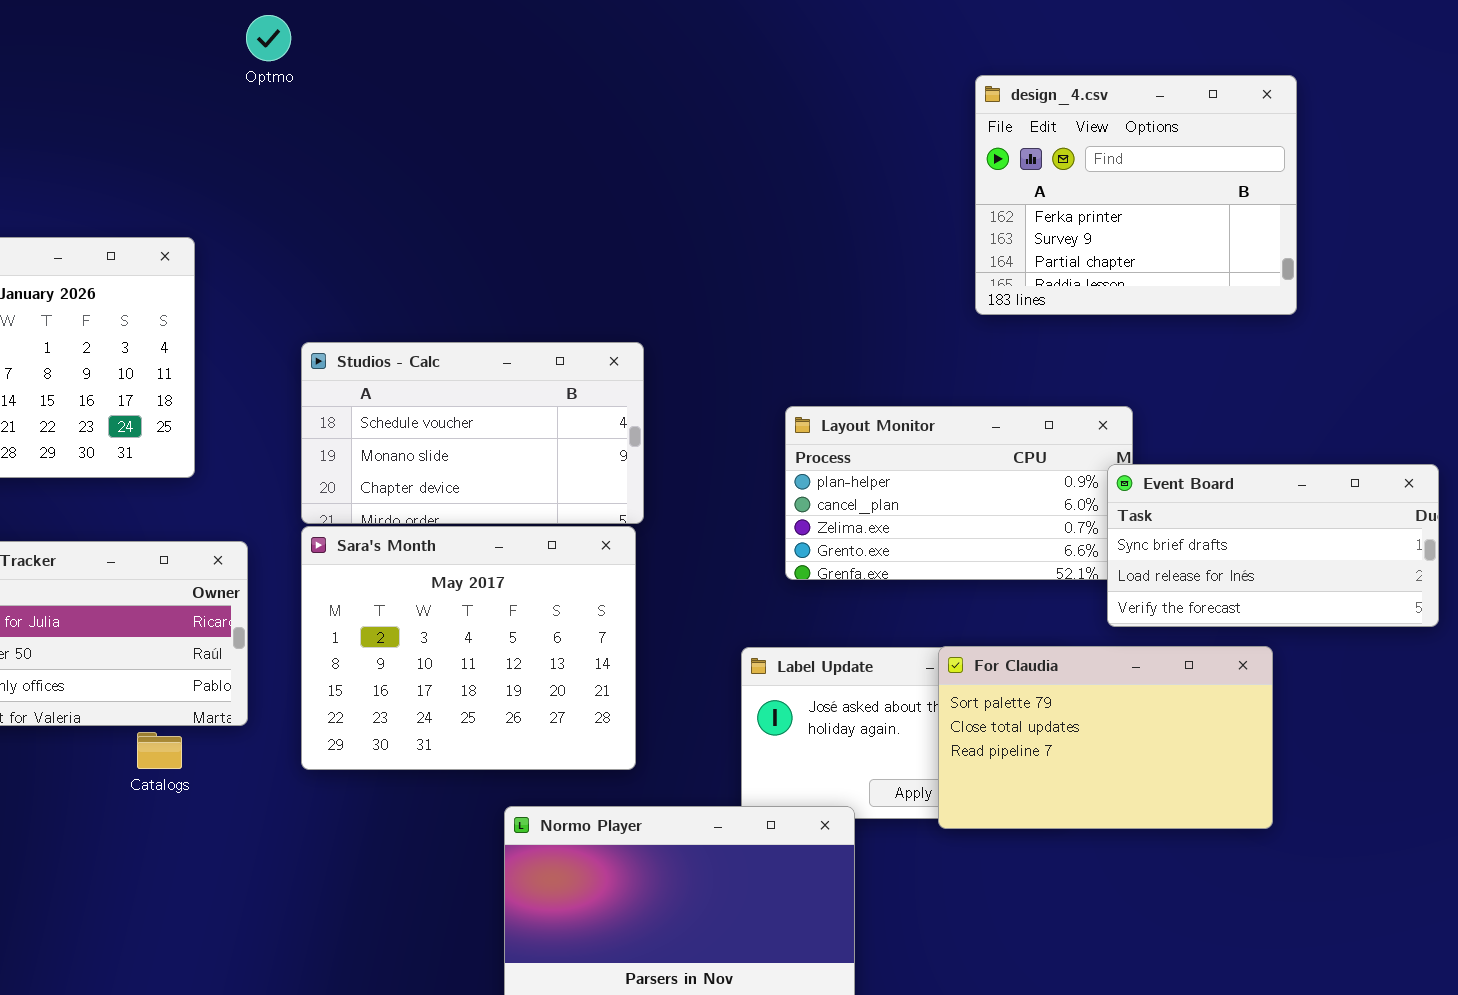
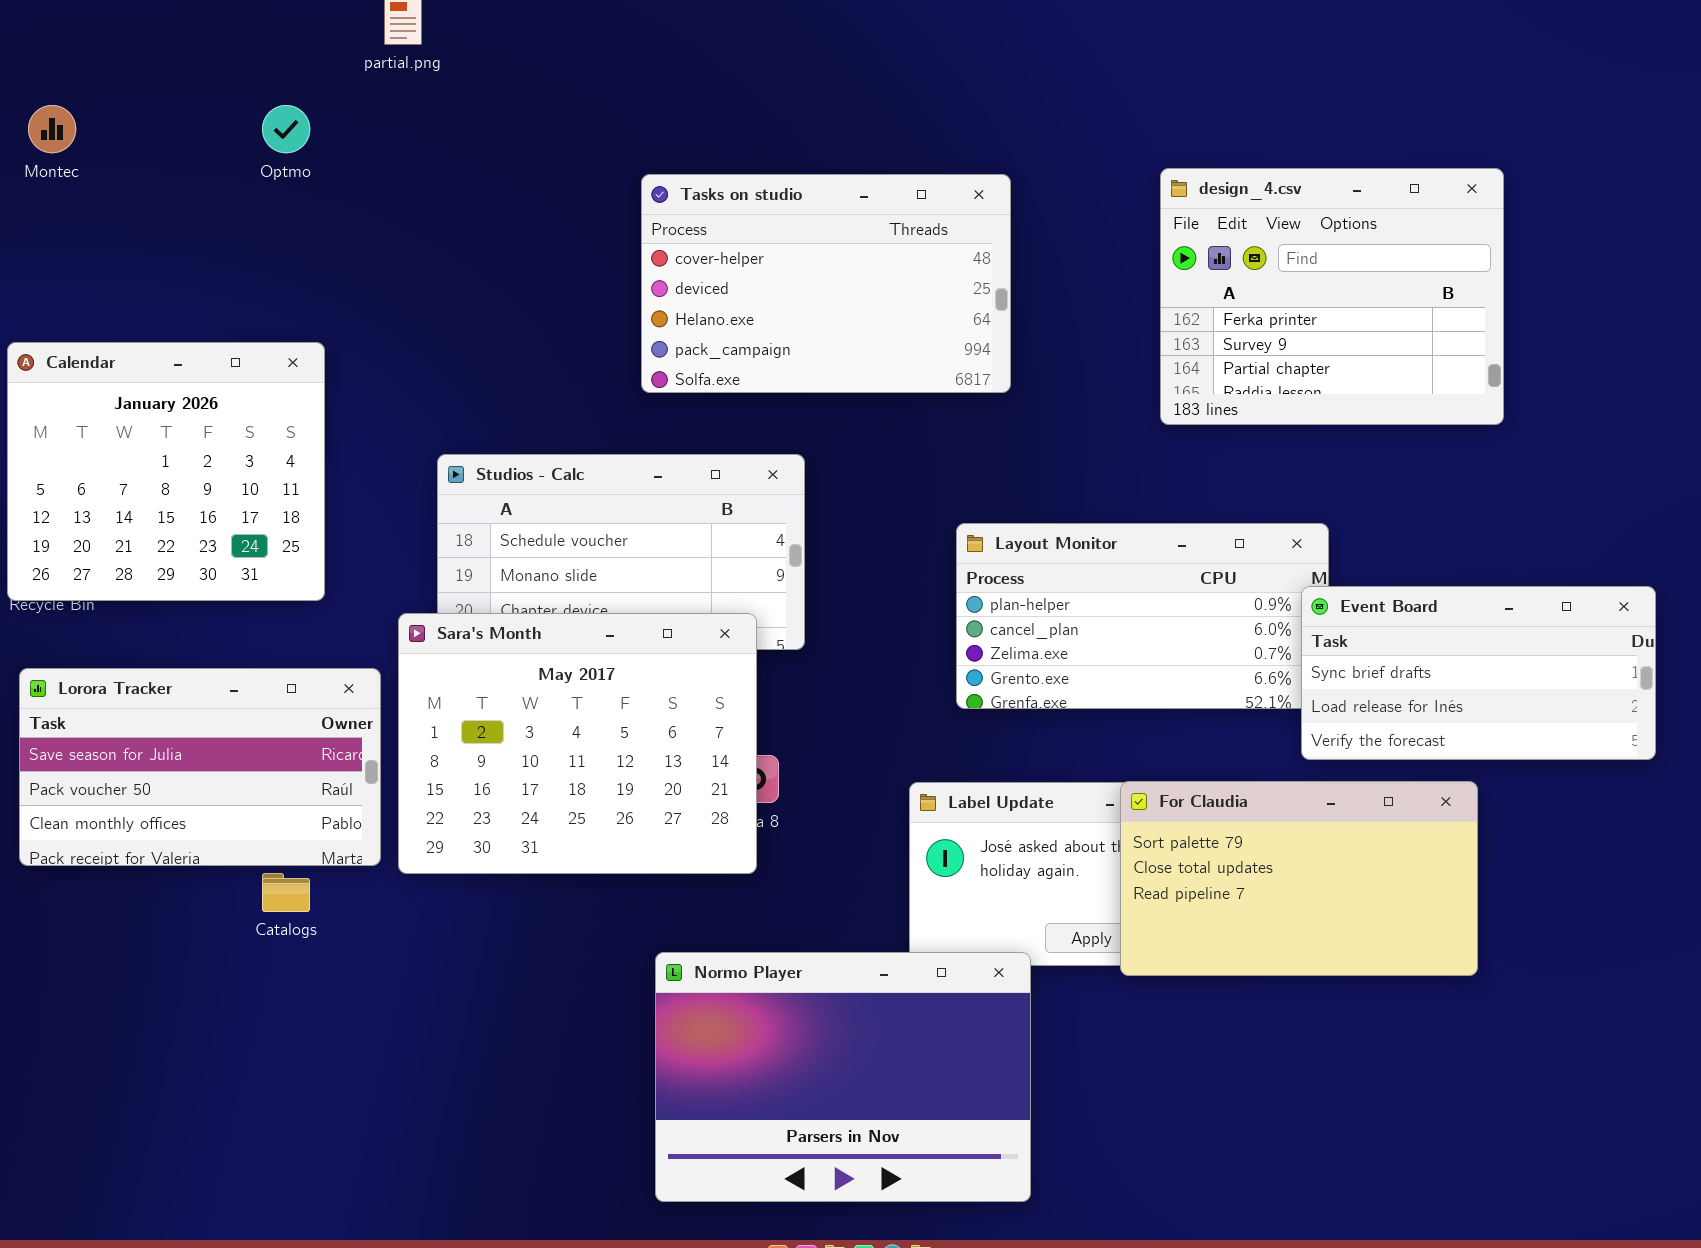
Optmo: [246,15,291,61] -> [262,105,310,153], moved
Tasks on studio: none -> [641,174,1011,393], opened
Sara's Month: [301,526,636,770] -> [398,613,757,874], moved

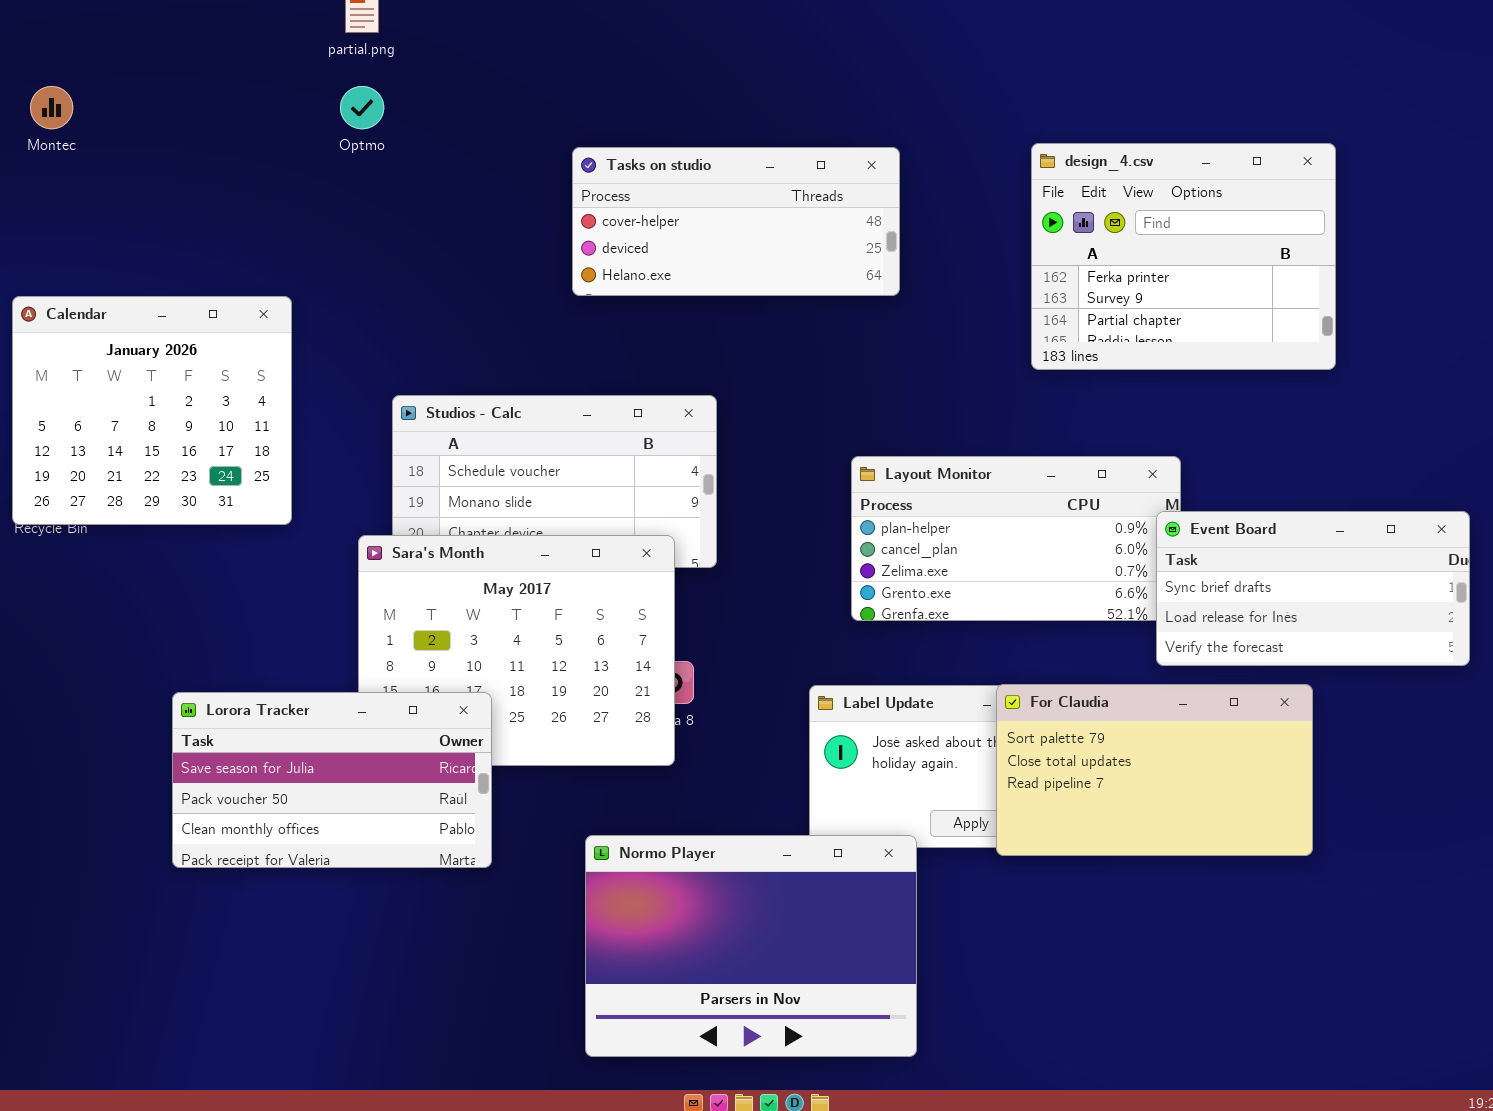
Optmo: [262,105,310,153] -> [340,86,384,129], moved
Tasks on studio: [641,174,1011,393] -> [572,147,900,296], resized
Lorora Tracker: [19,668,381,866] -> [172,692,492,868], moved

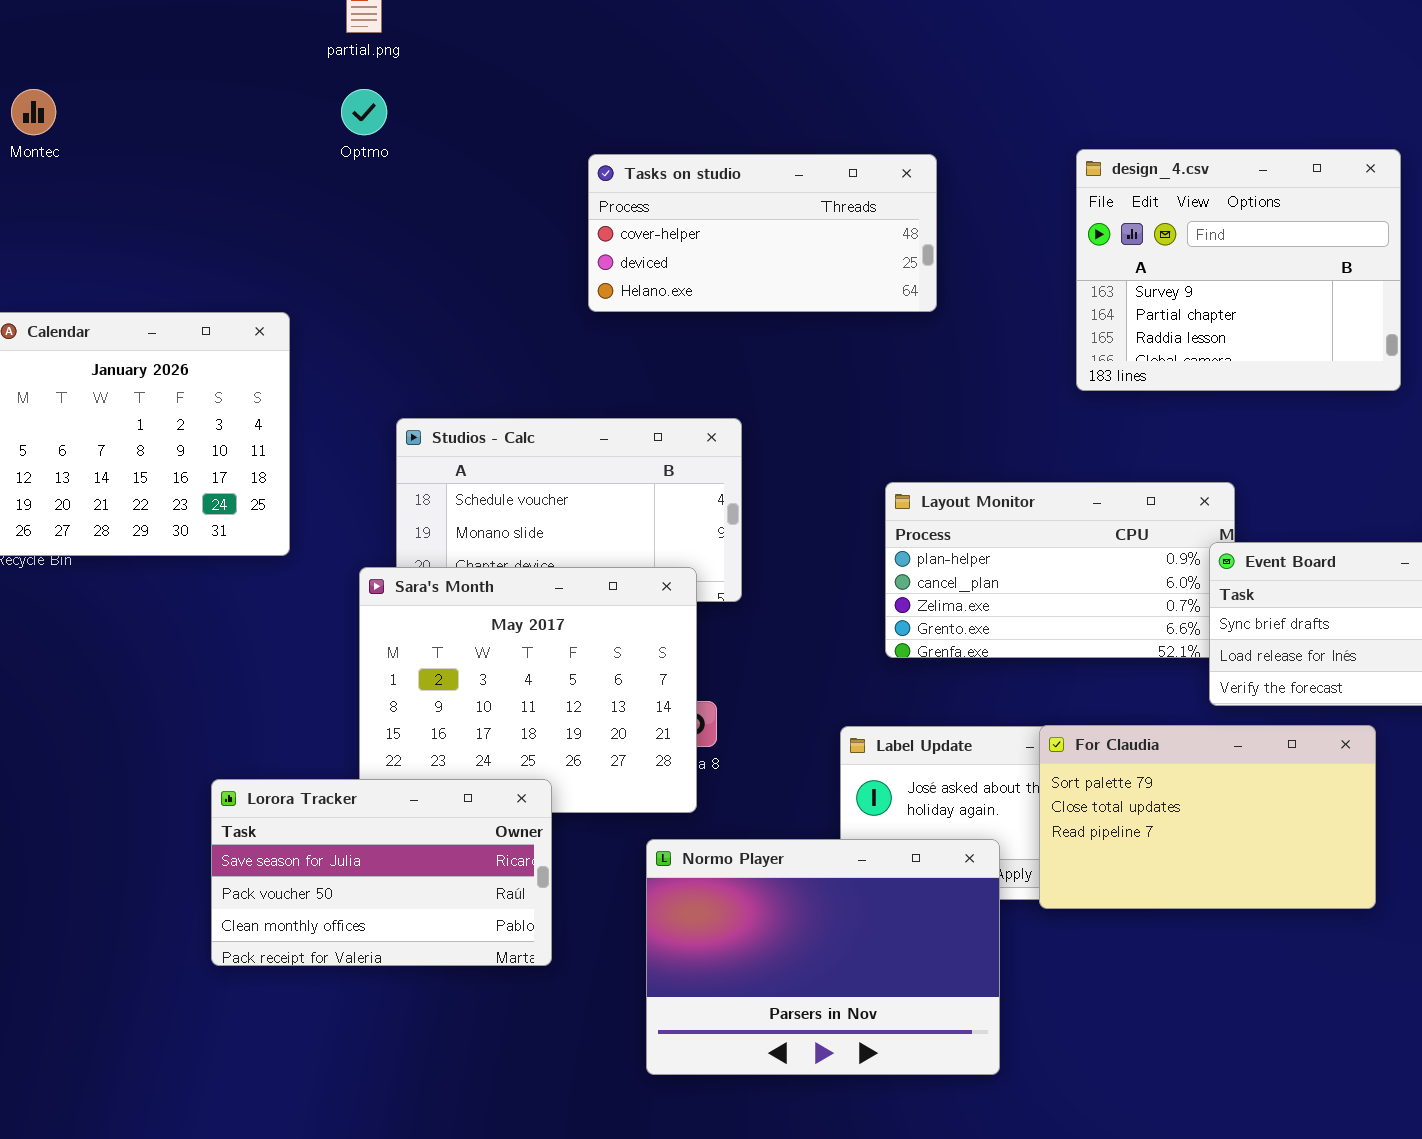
design_4.csv: [1031,143,1336,370] -> [1076,149,1401,391], scrolled down 1 row
Lorora Tracker: [172,692,492,868] -> [211,779,552,966], moved
Normo Player: [585,835,917,1057] -> [646,839,1000,1075], moved

